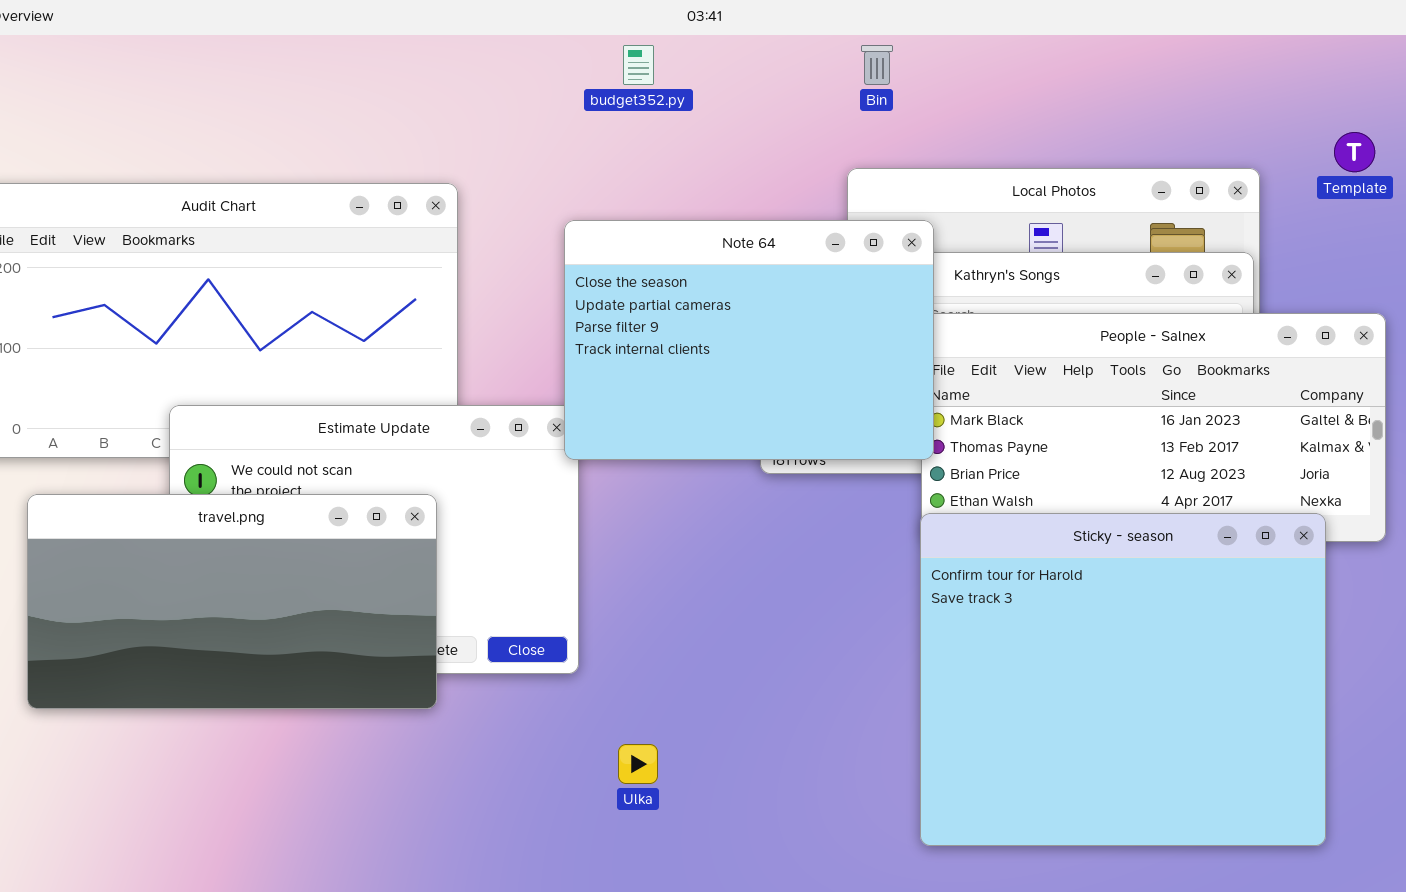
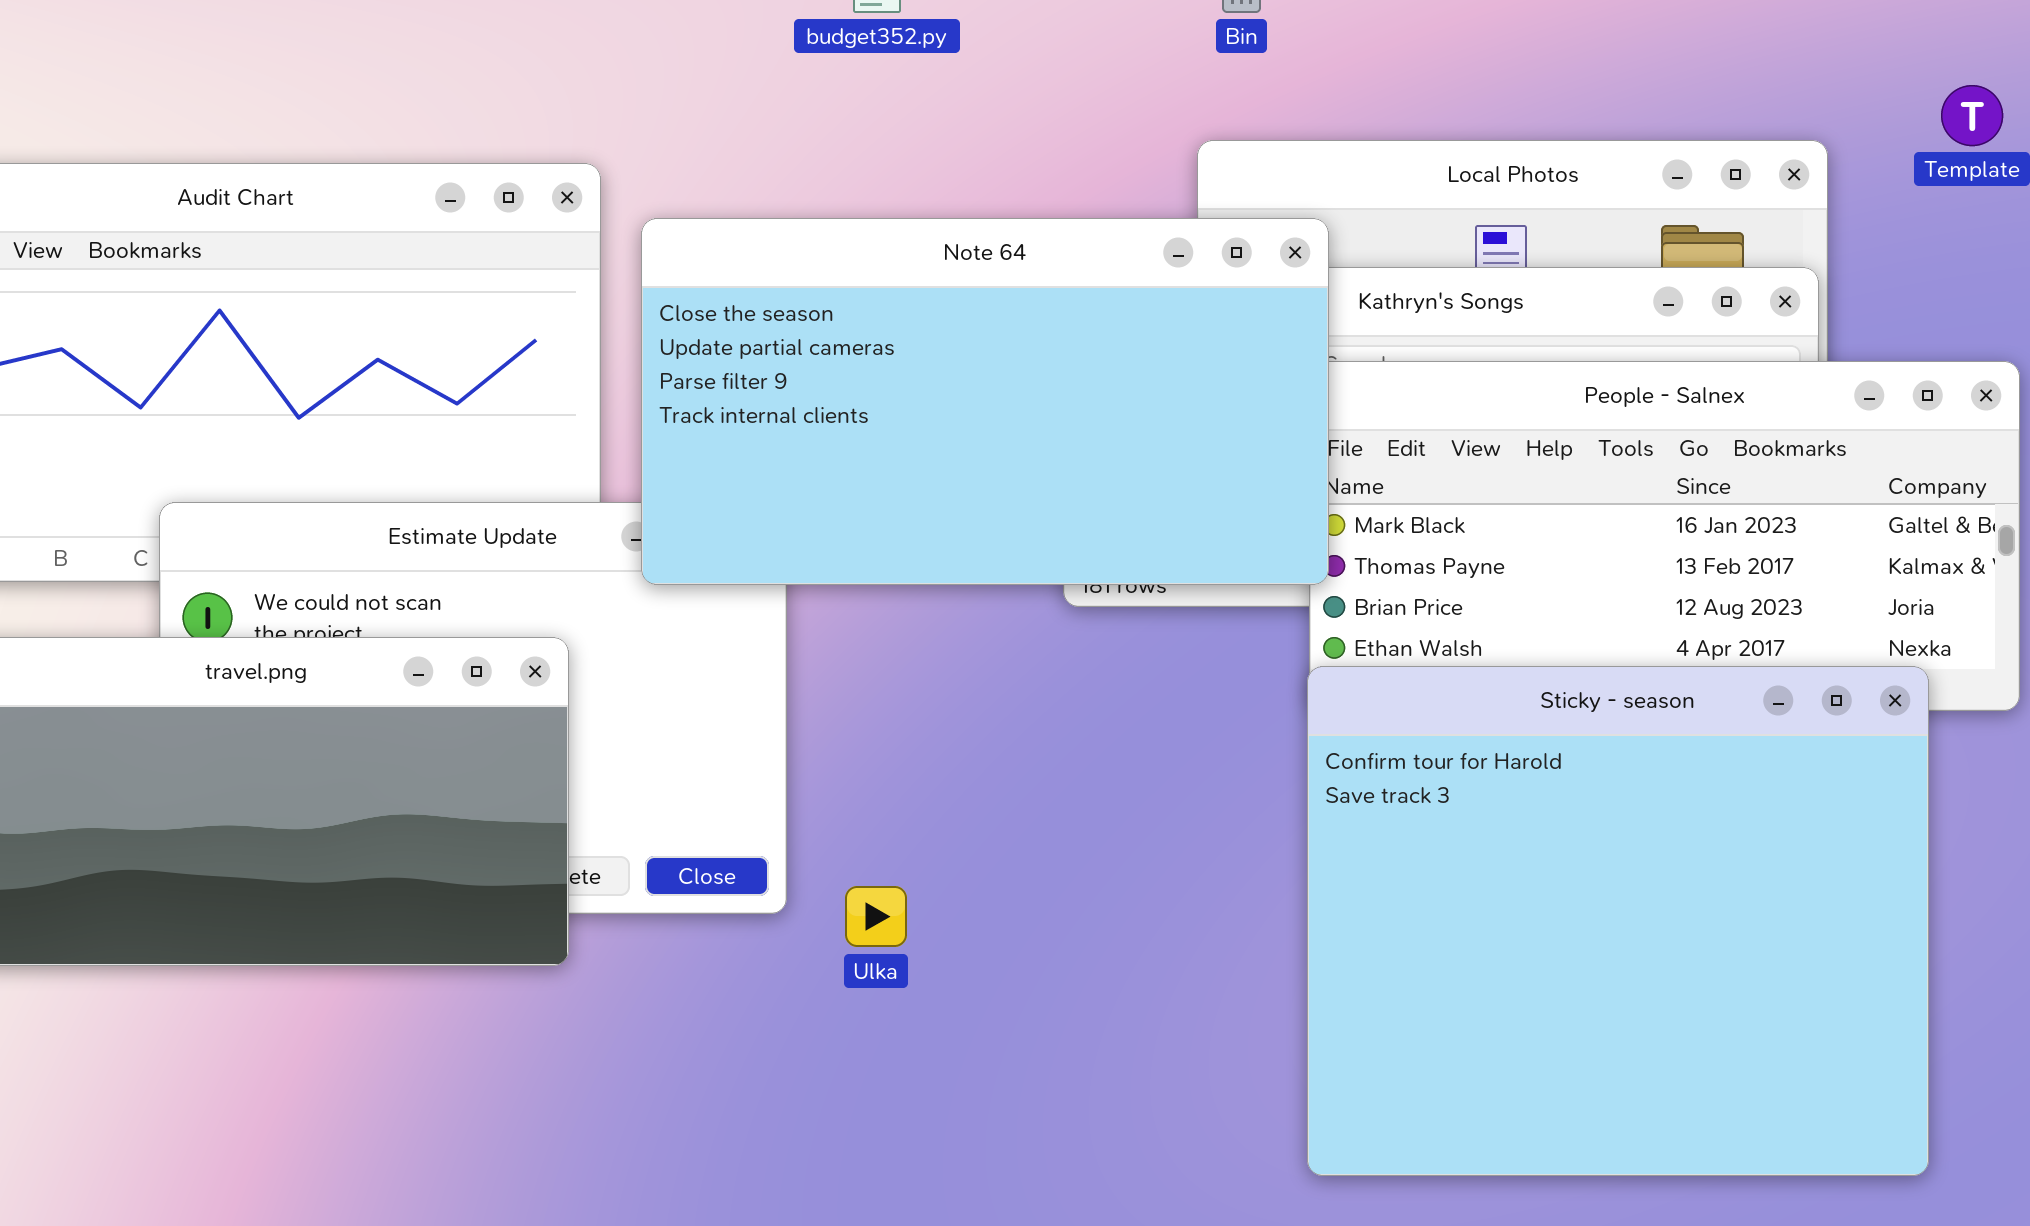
Note 64: [564,220,934,460] -> [641,218,1329,585], resized
Ulka: [618,744,658,784] -> [845,886,907,947], moved

